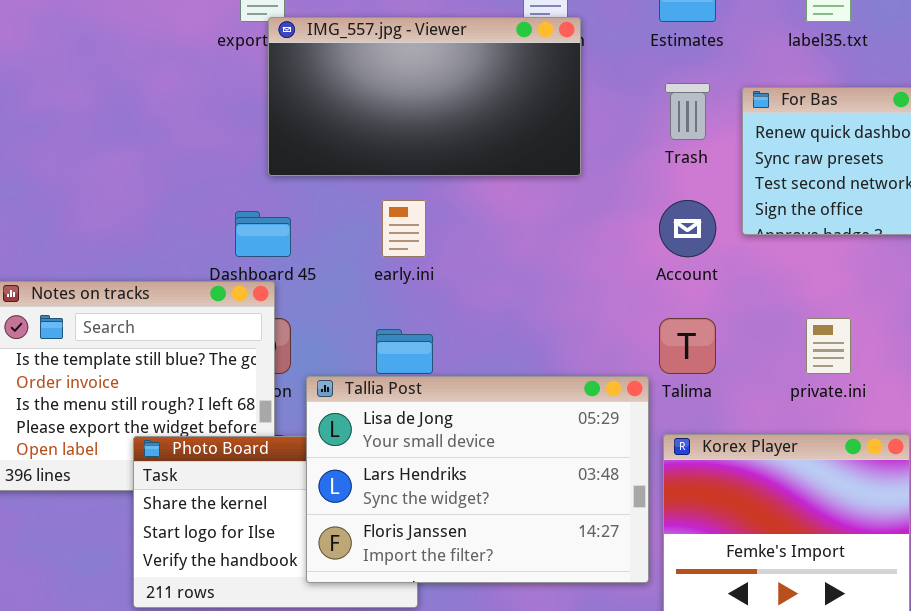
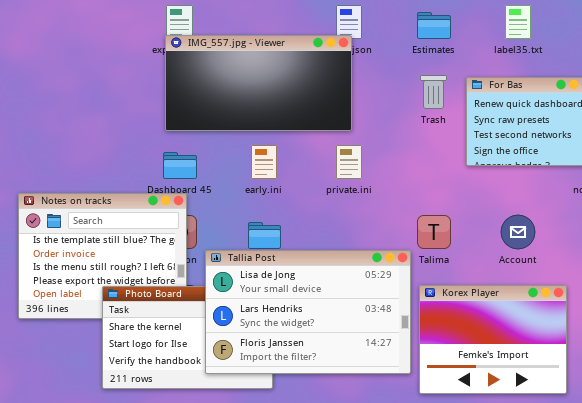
IMG_557.jpg - Viewer: [268,17,581,176] -> [165,35,352,131], moved
Account: [659,200,716,257] -> [501,215,535,249], moved
private.ini: [806,318,851,374] -> [336,145,362,179], moved

